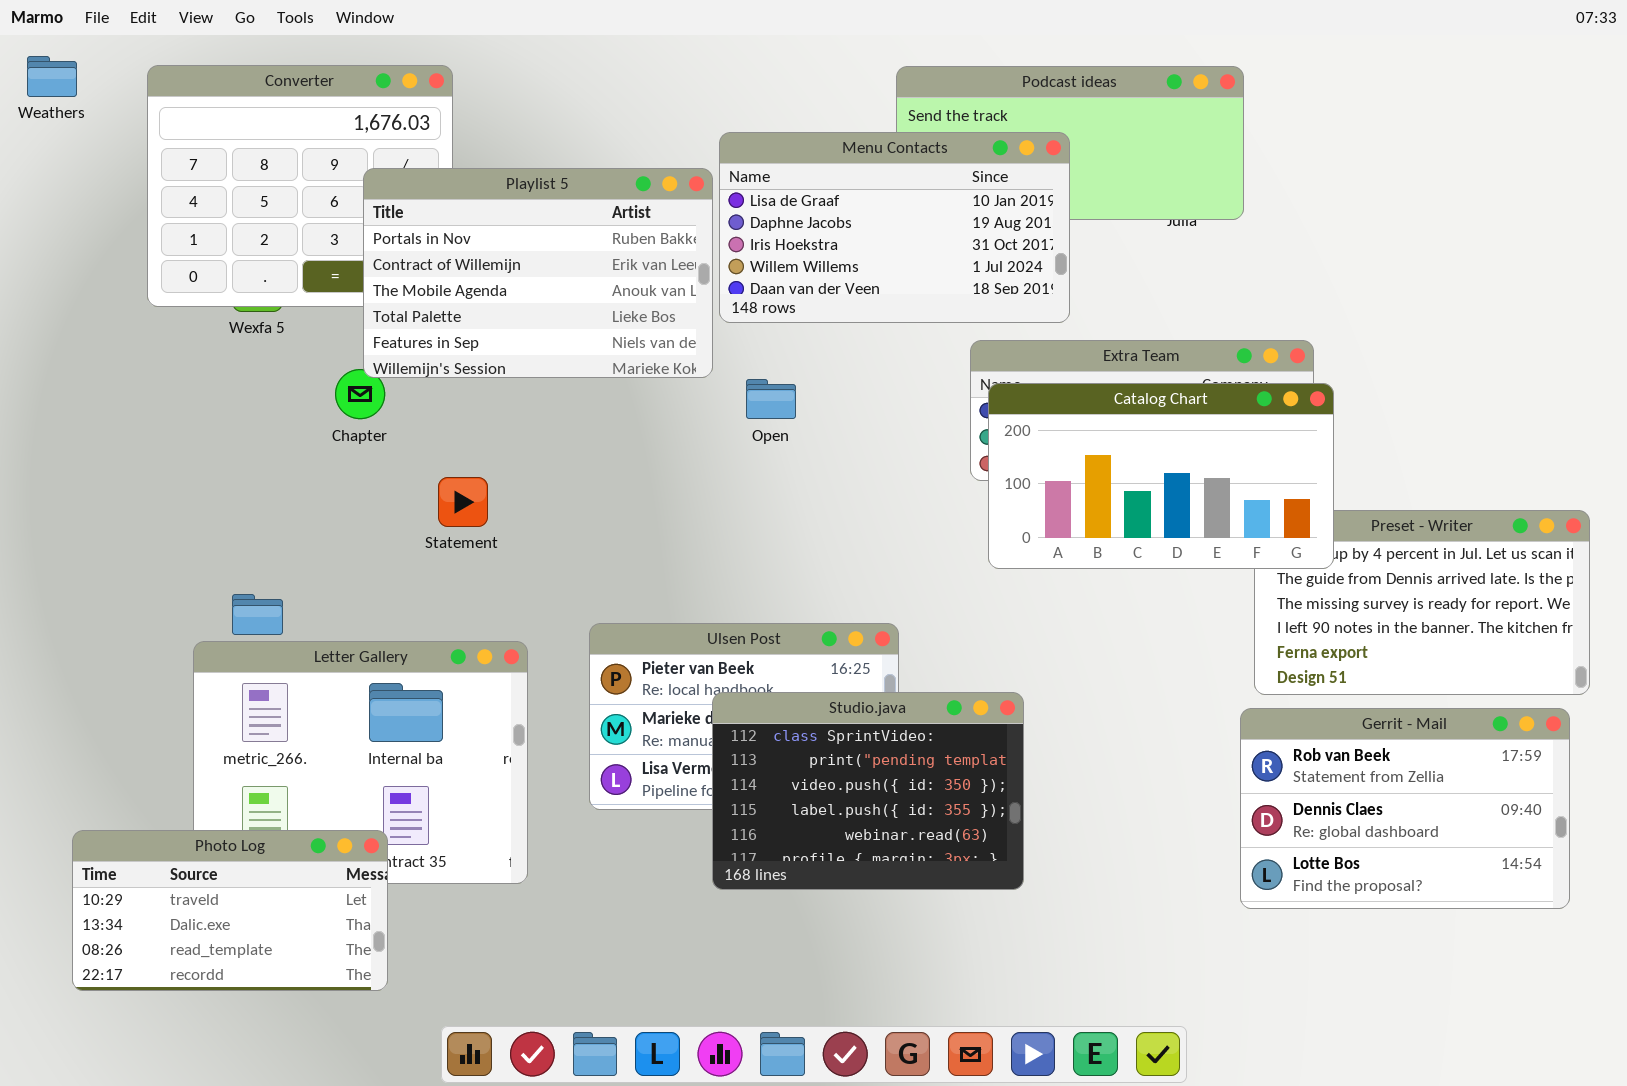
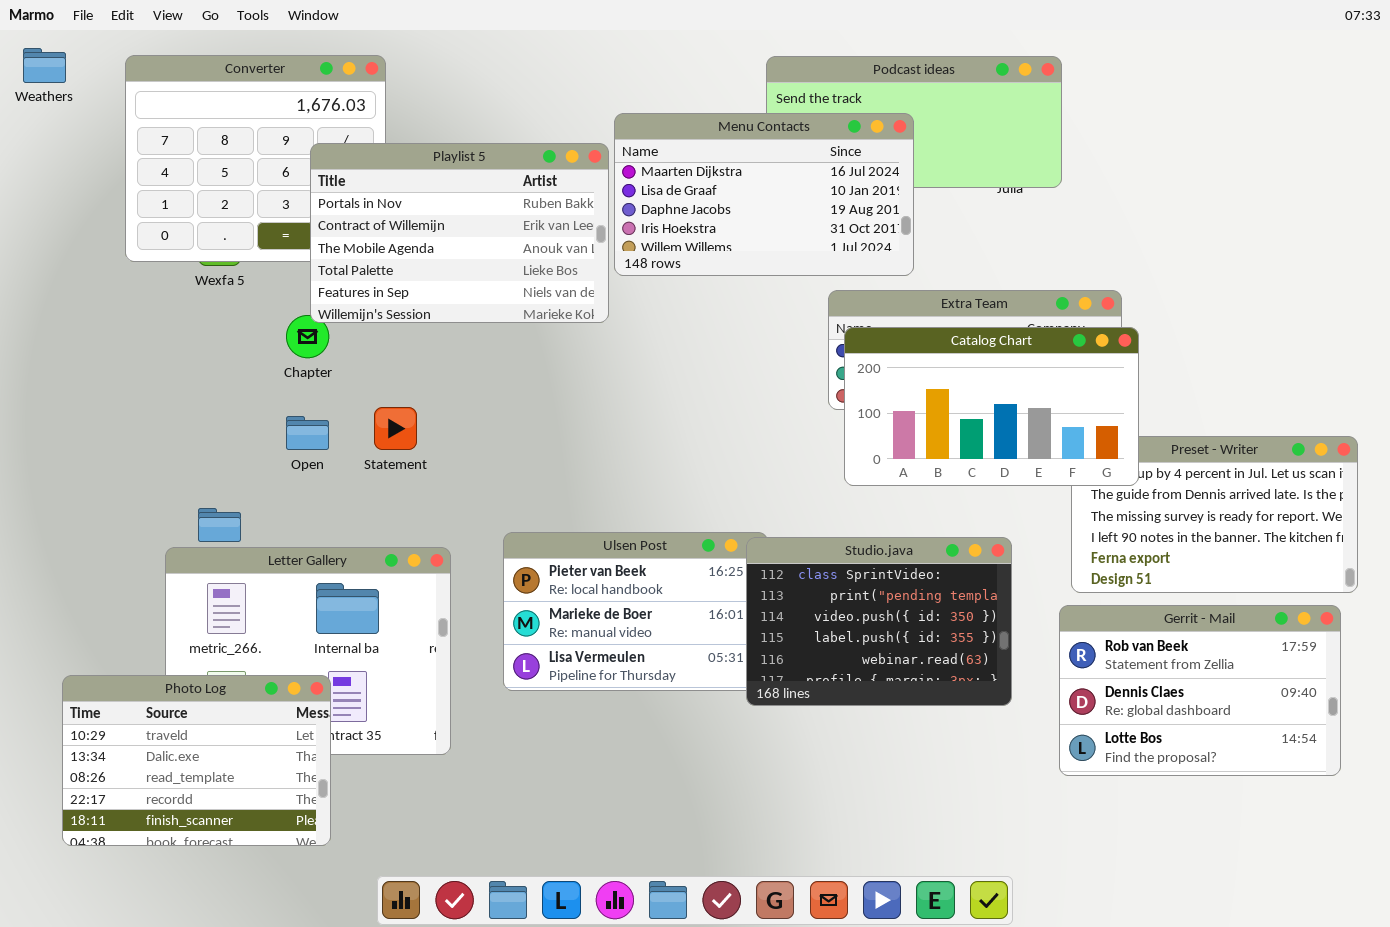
Menu Contacts: [719,132,1070,323] -> [614,113,914,276], scrolled up 1 row
Open: [746,379,796,419] -> [286,416,329,450], moved
Studio.java: [712,692,1024,890] -> [746,537,1012,706], moved
Photo Log: [72,830,388,991] -> [62,675,331,846], resized

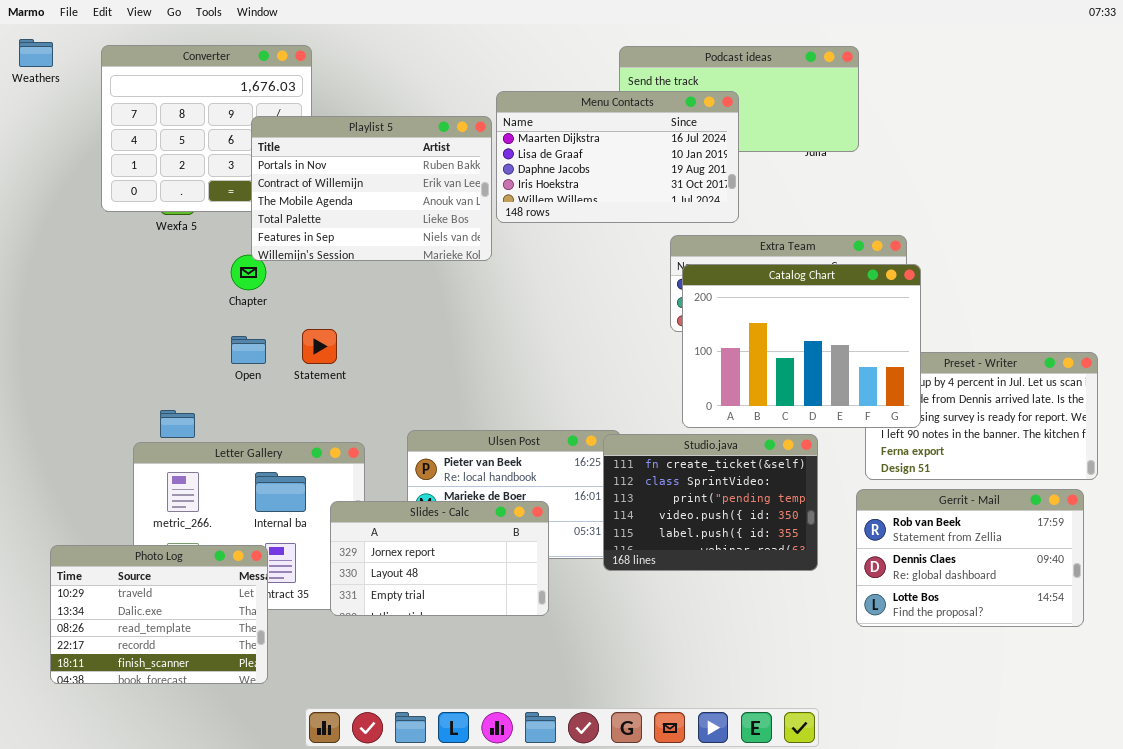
Catalog Chart: [844,327,1139,486] -> [682,264,921,428], resized
Studio.java: [746,537,1012,706] -> [603,434,818,571], scrolled up 1 row
Slides - Calc: none -> [330,501,549,616], opened

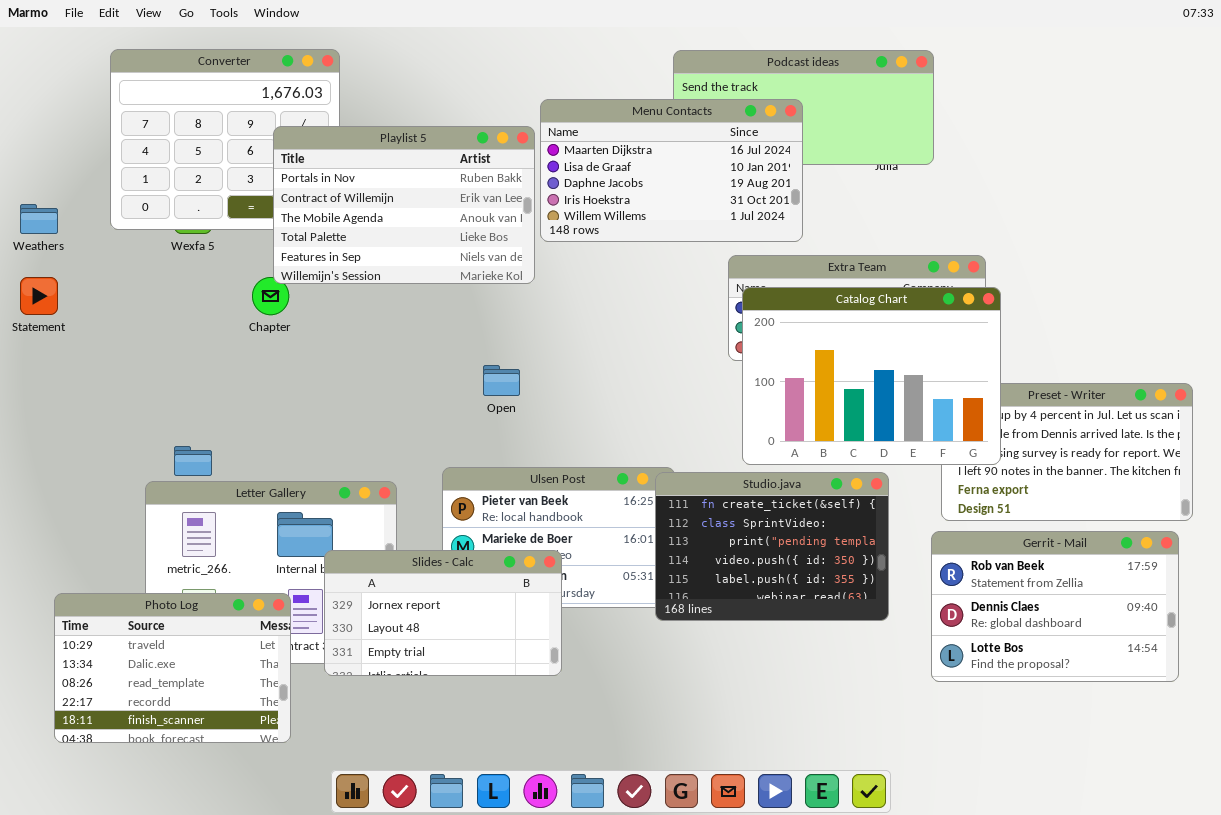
Weathers: [19,39,53,67] -> [20,204,58,234], moved
Statement: [302,329,337,364] -> [20,277,58,315], moved
Open: [231,336,266,364] -> [483,365,520,396], moved
Slides - Calc: [330,501,549,616] -> [324,550,562,676], moved

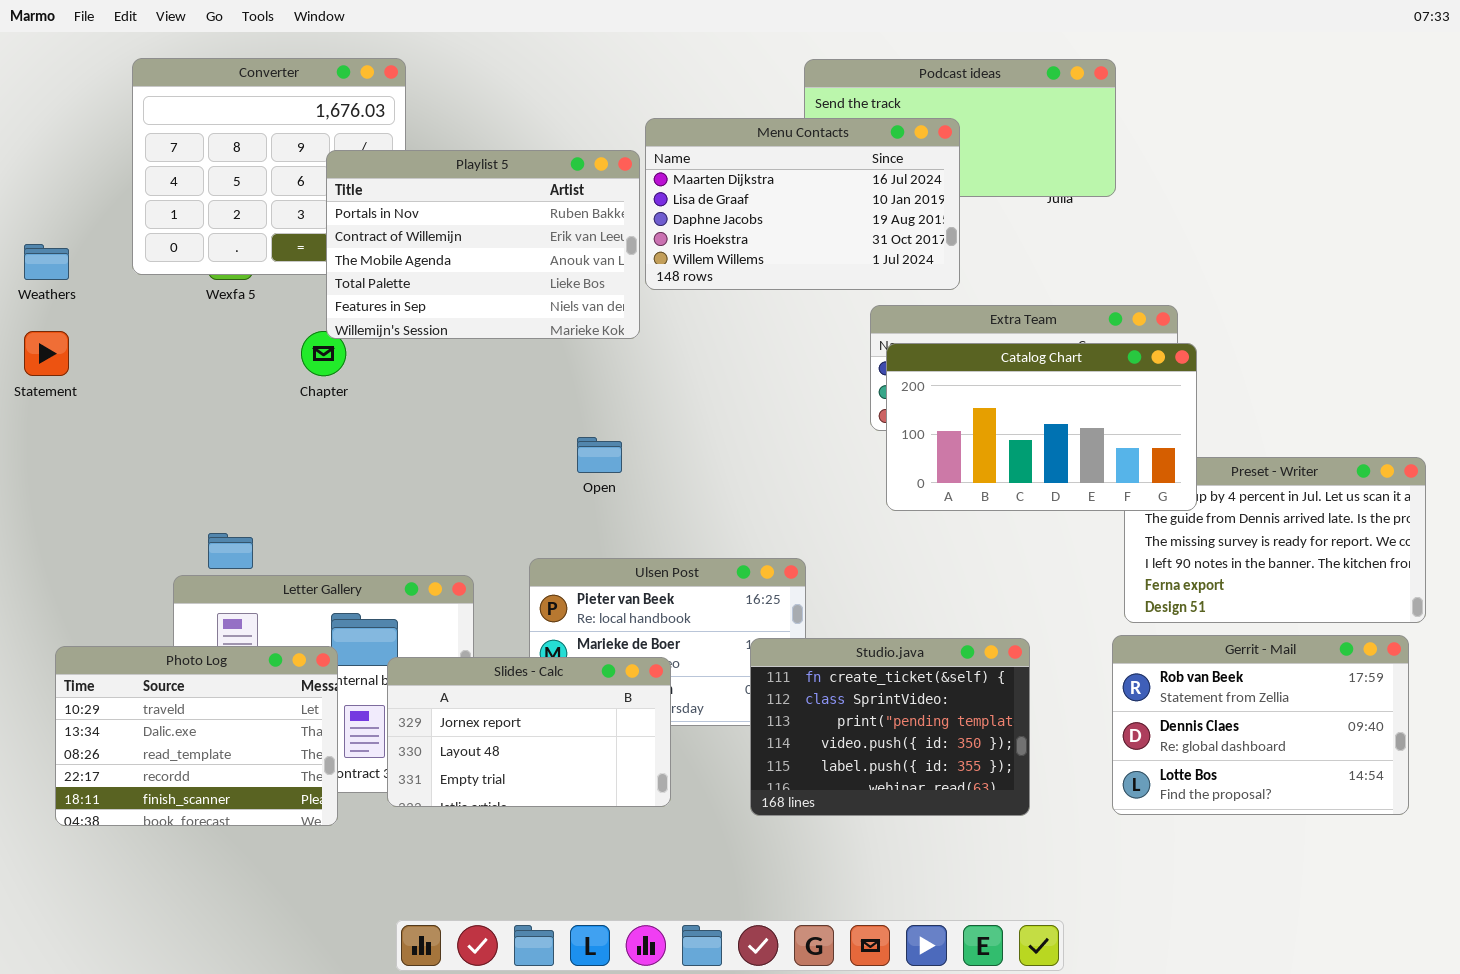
Catalog Chart: [742,287,1001,465] -> [886,343,1197,511], resized
Studio.java: [655,472,889,621] -> [750,638,1030,816], moved
Photo Log: [54,593,291,743] -> [55,646,338,826], moved

